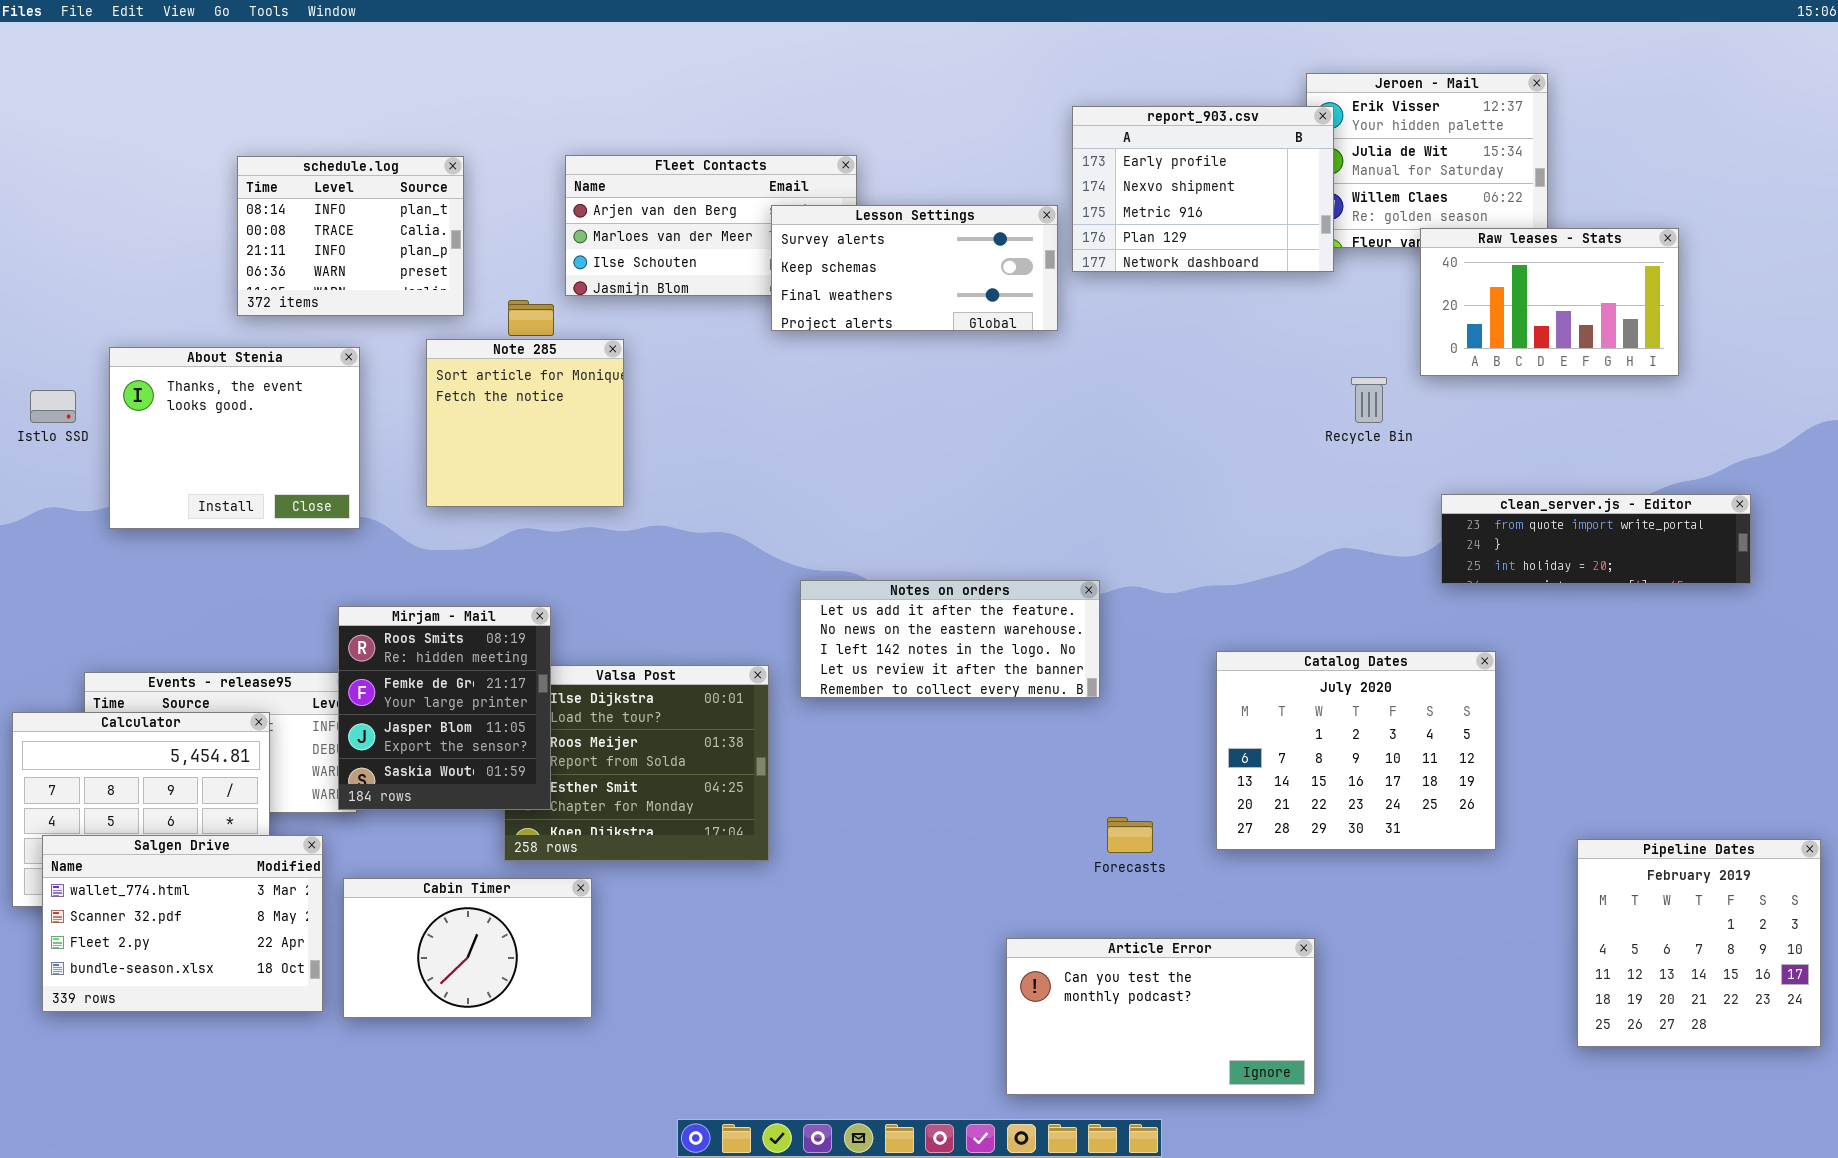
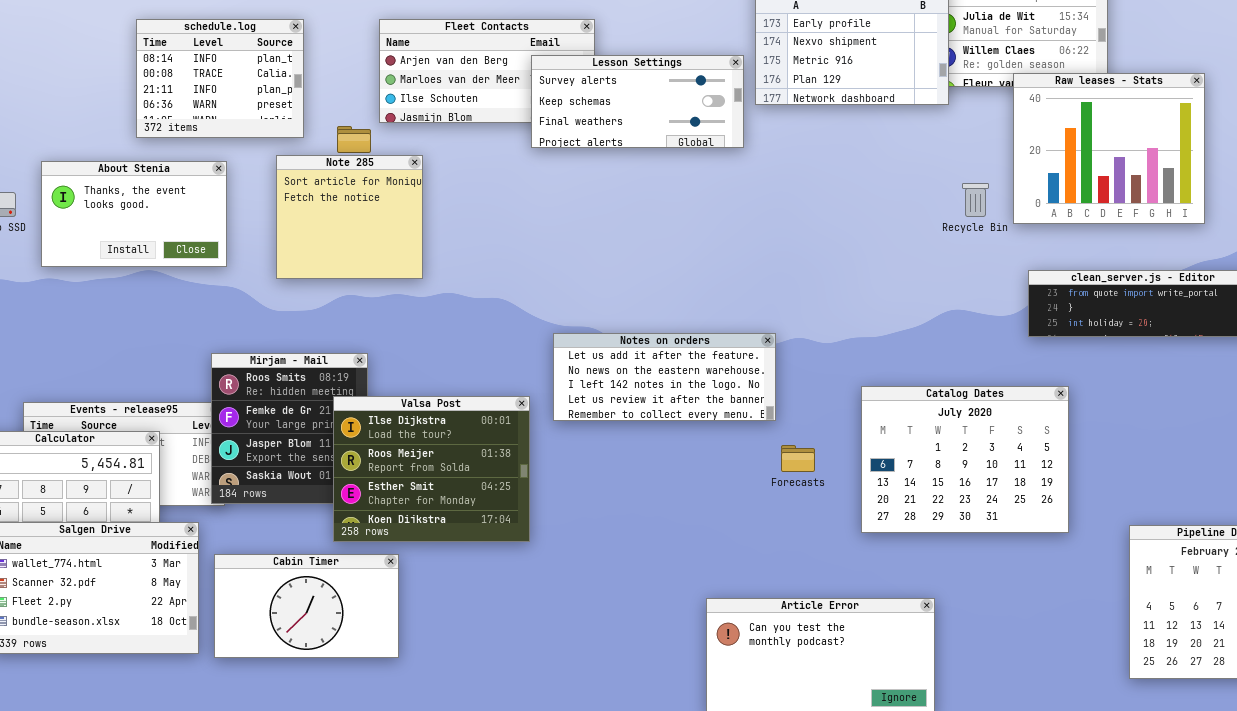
Raw leases - Stats: [1420,228,1679,376] -> [1013,73,1205,224], resized
About Stenia: [109,347,360,529] -> [41,161,227,267], resized
Valsa Post: [504,665,769,861] -> [333,396,530,542], raised
Forecasts: [1107,817,1153,853] -> [781,445,815,472], moved

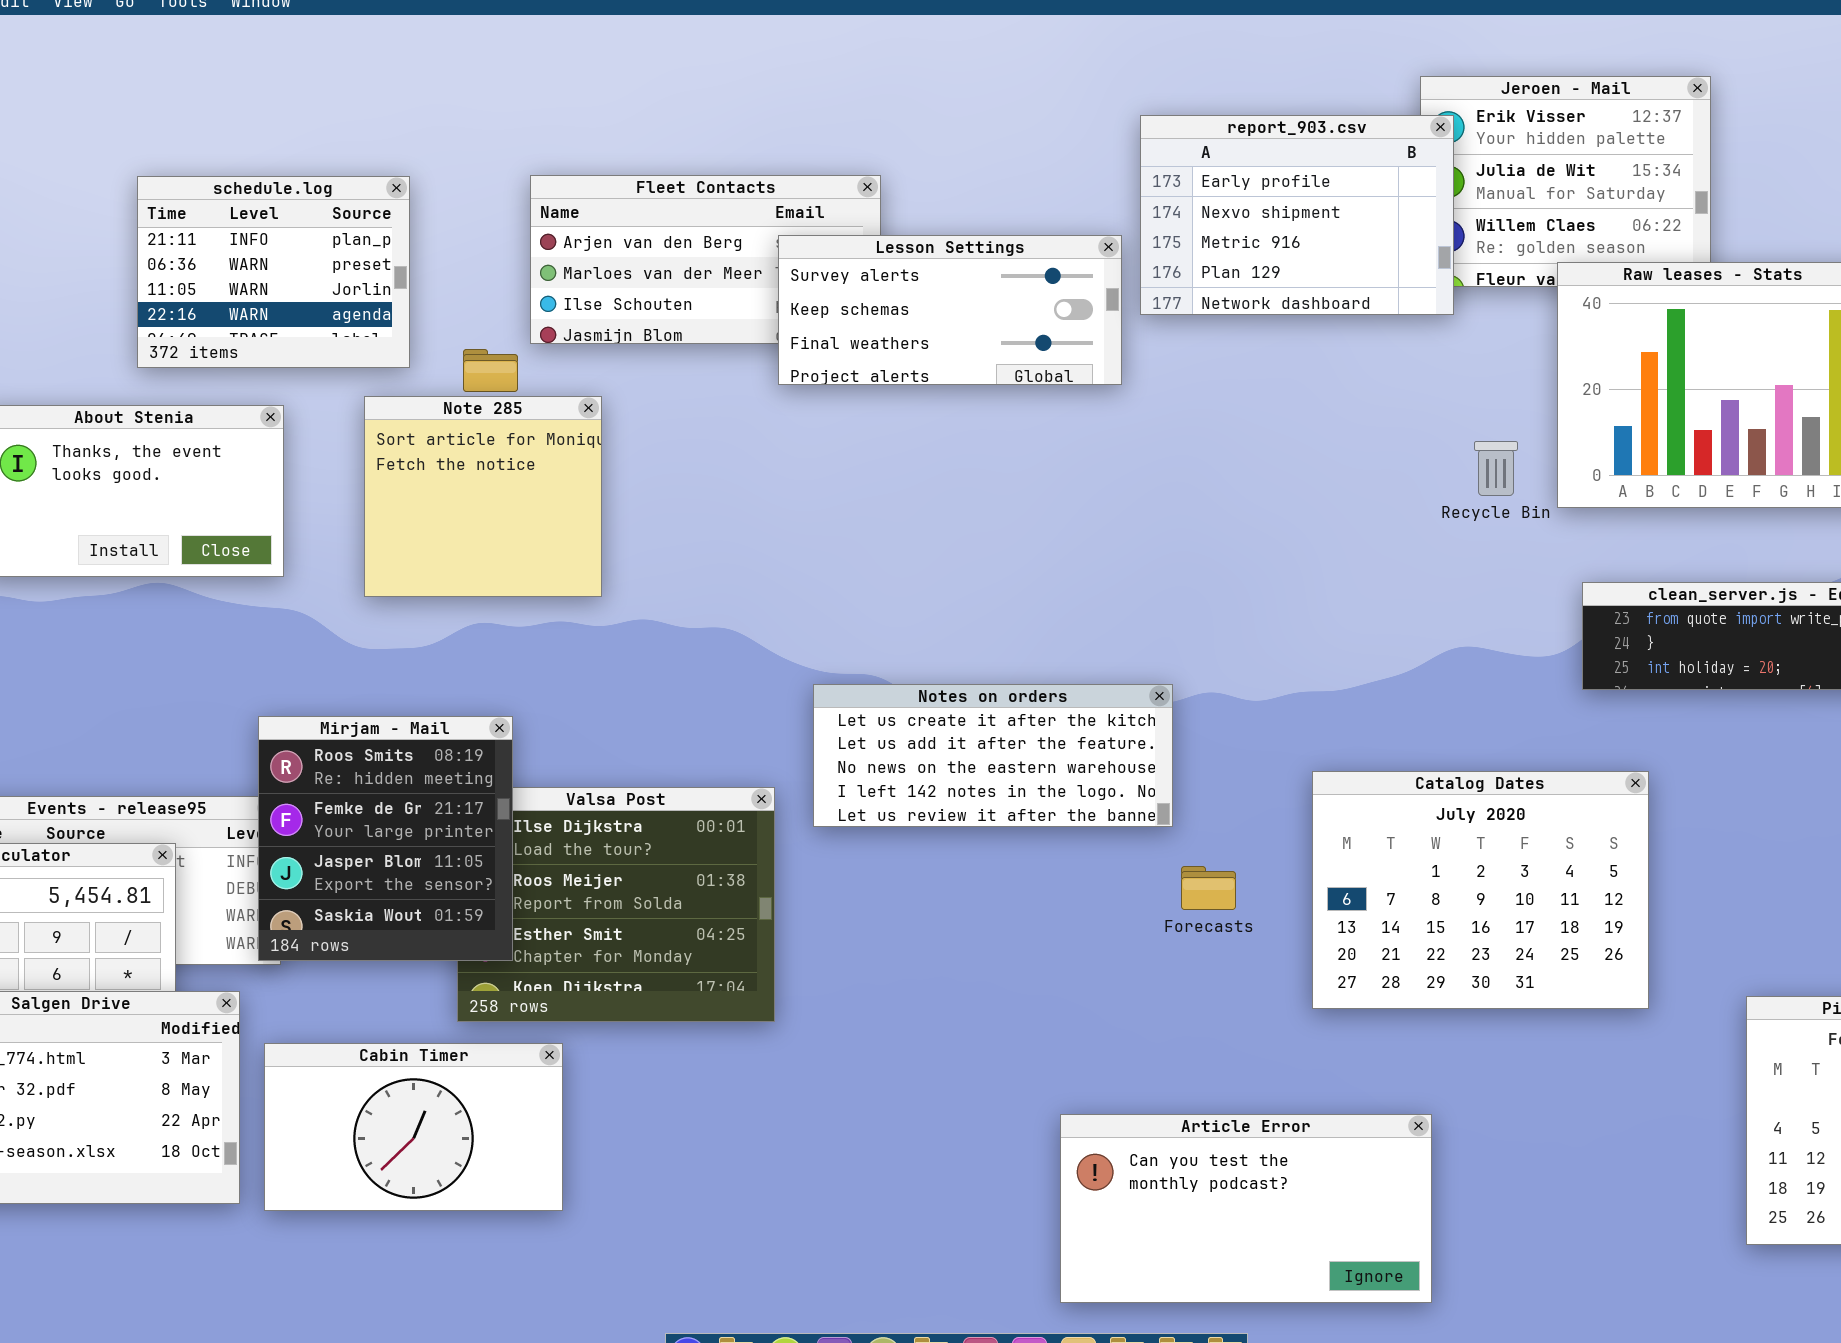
schedule.log: [136,19,304,138] -> [137,176,410,368], scrolled down 2 rows
Notes on orders: [553,333,776,421] -> [813,684,1173,827], scrolled up 1 row
Mirjam - Mail: [211,353,368,504] -> [258,716,513,961], raised

